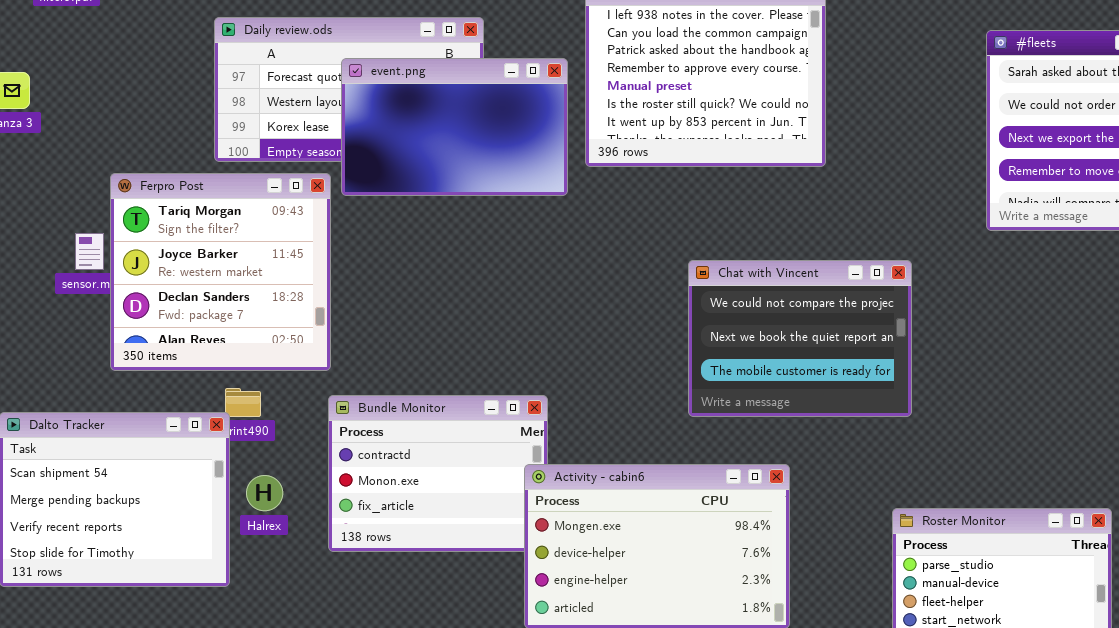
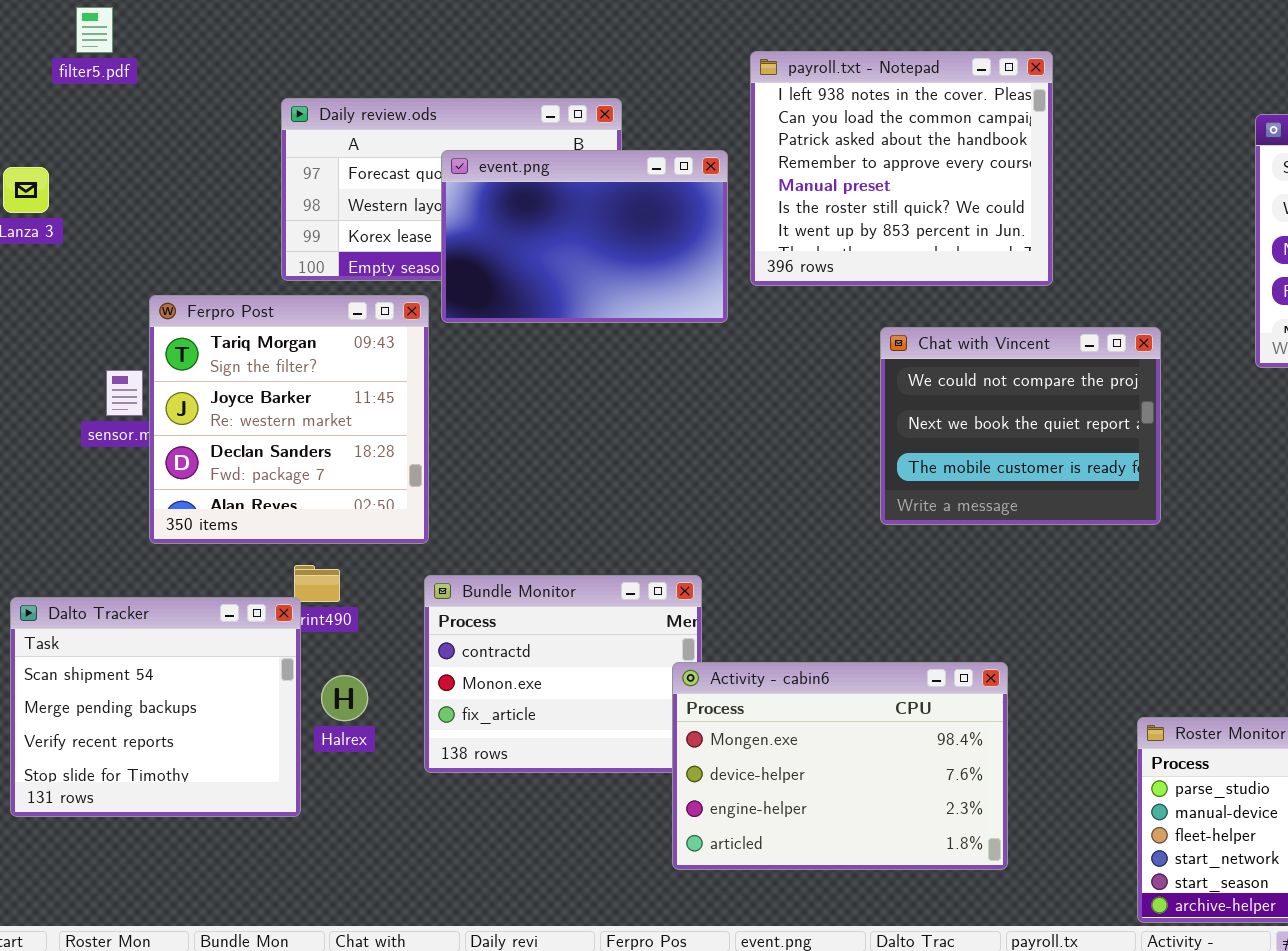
Chat with Vincent: [688,260,912,417] -> [880,327,1161,525], moved

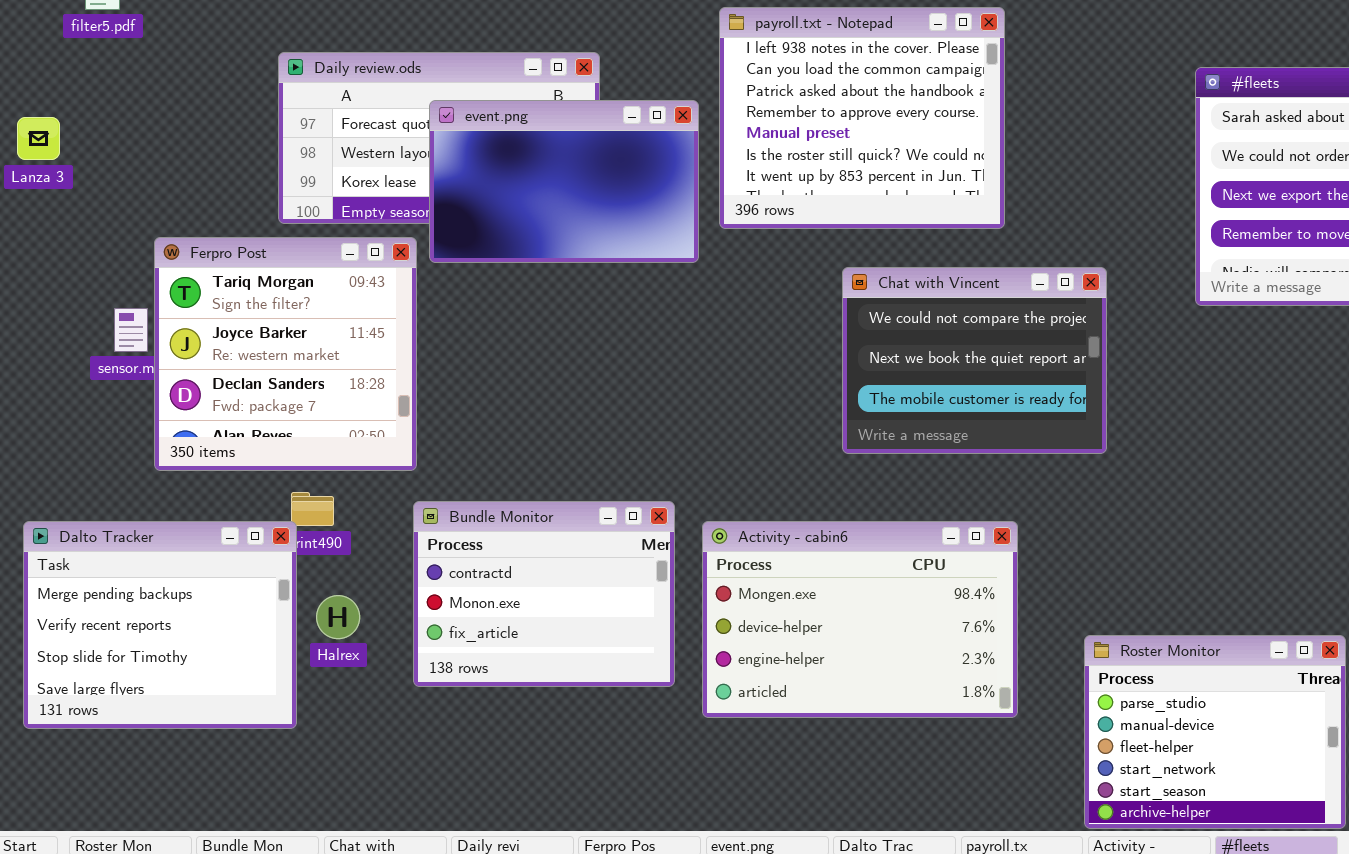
Dalto Tracker: [10,597,301,817] -> [23,521,297,729], scrolled down 1 row
Activity - cabin6: [672,662,1008,870] -> [702,521,1018,718], moved

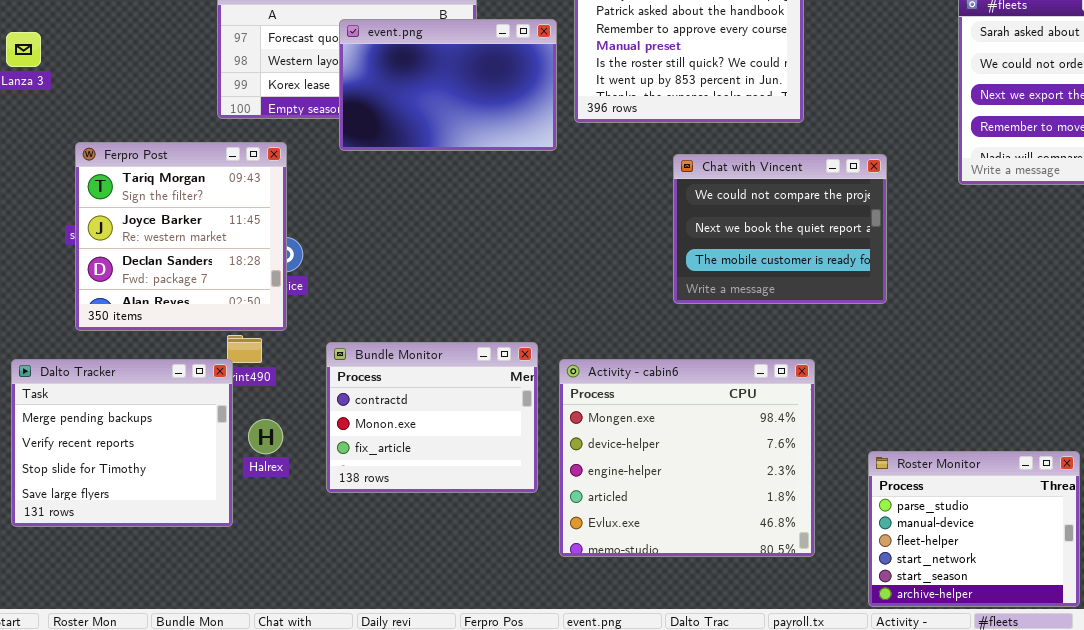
Ferpro Post: [154,237,417,471] -> [75,142,287,331], moved
Activity - cabin6: [702,521,1018,718] -> [559,359,815,557], resized

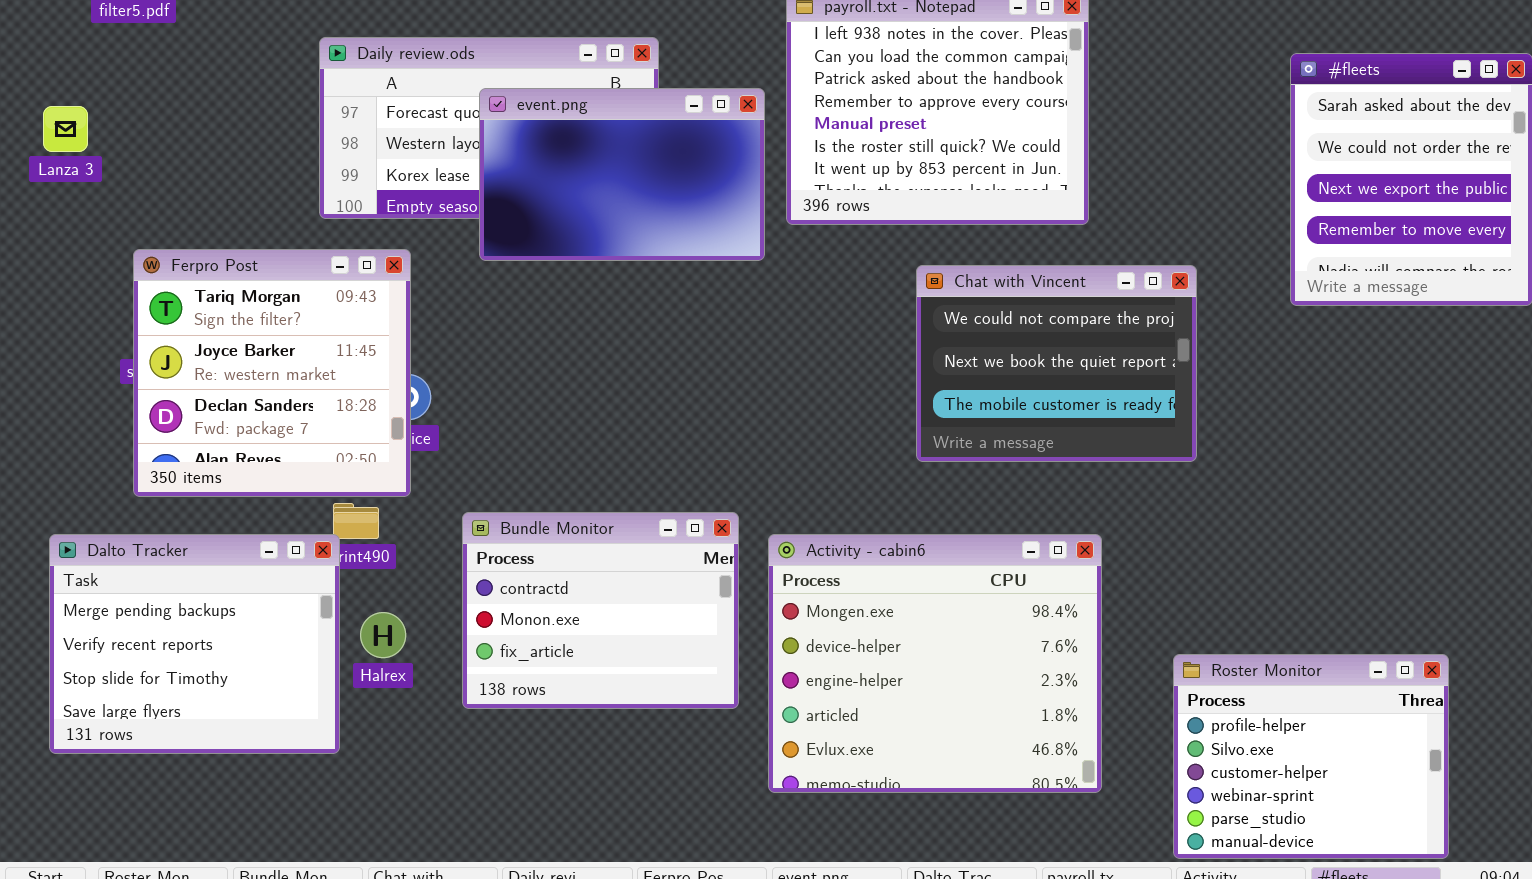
Roster Monitor: [868,451,1080,607] -> [1173,654,1449,859], scrolled up 4 rows

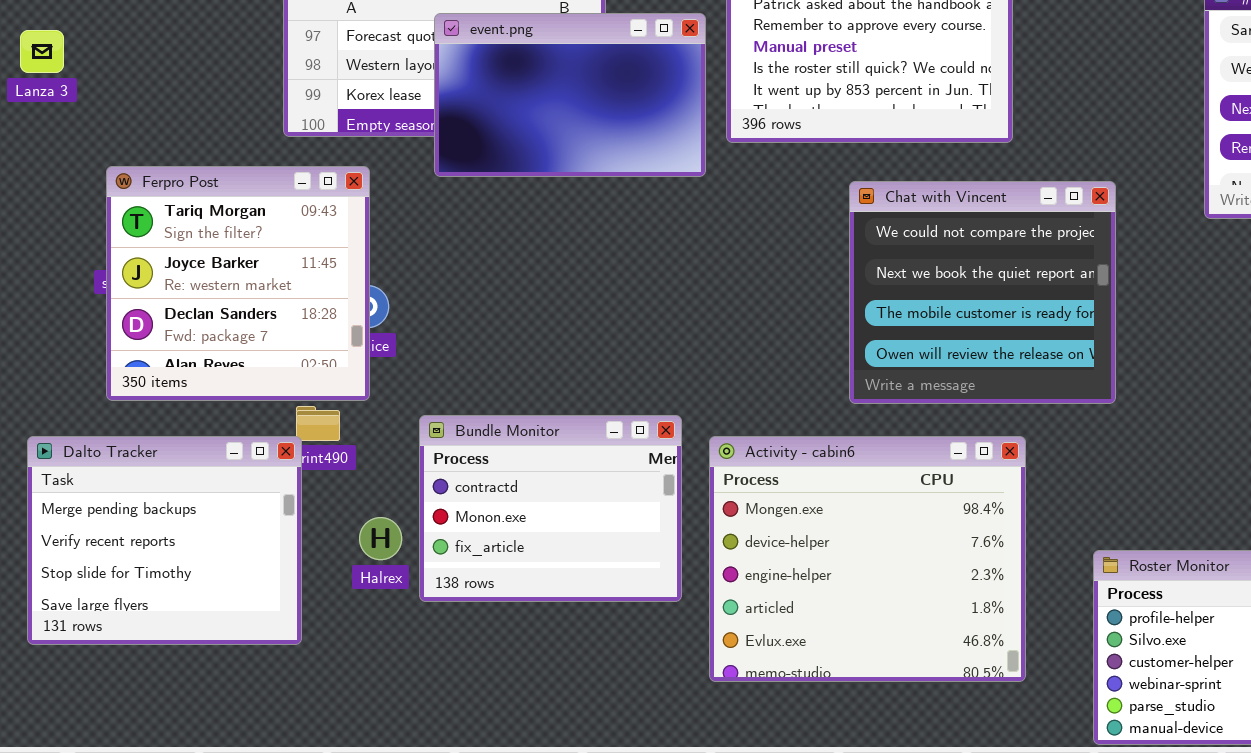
Chat with Vincent: [916,265,1197,462] -> [849,181,1116,404], resized
Halrex: [360,612,406,658] -> [359,517,402,560], moved

